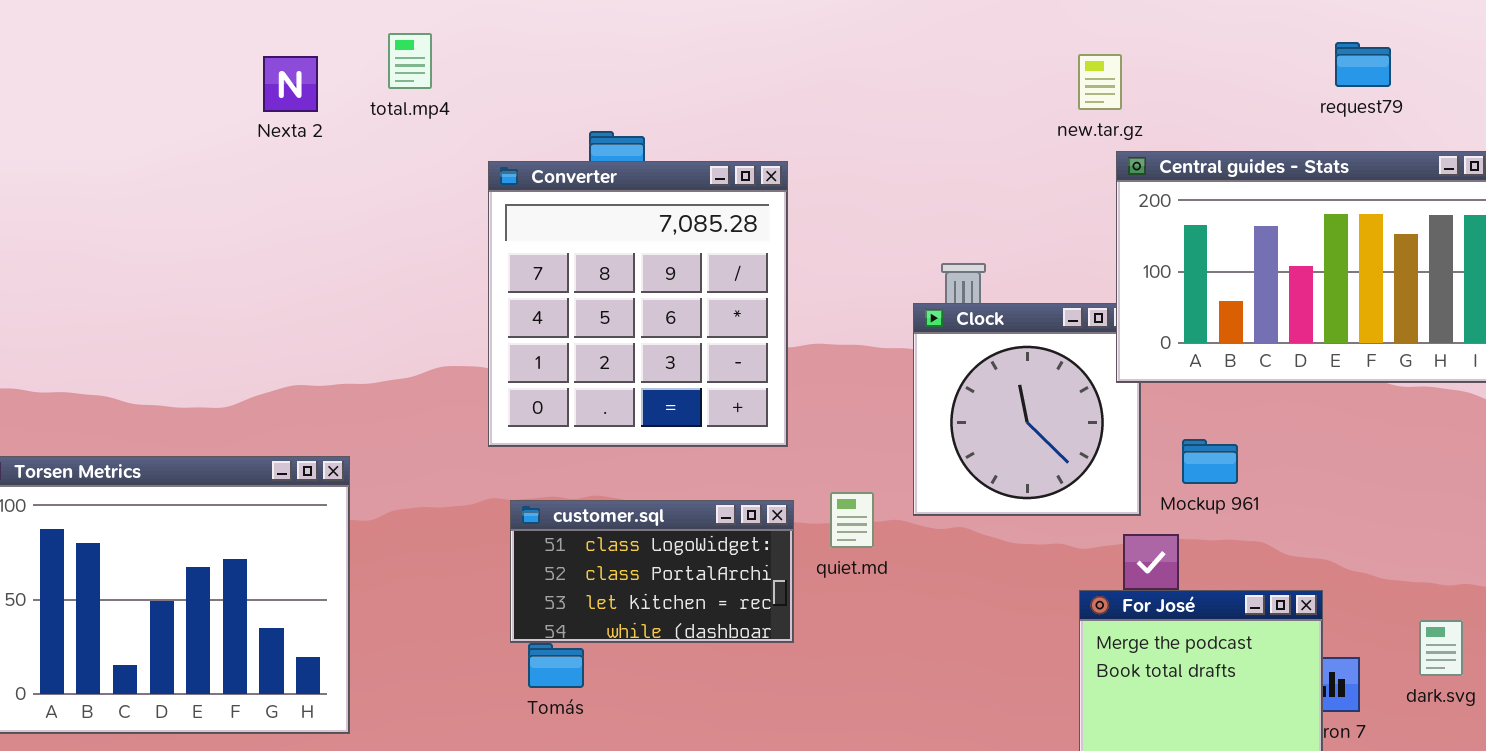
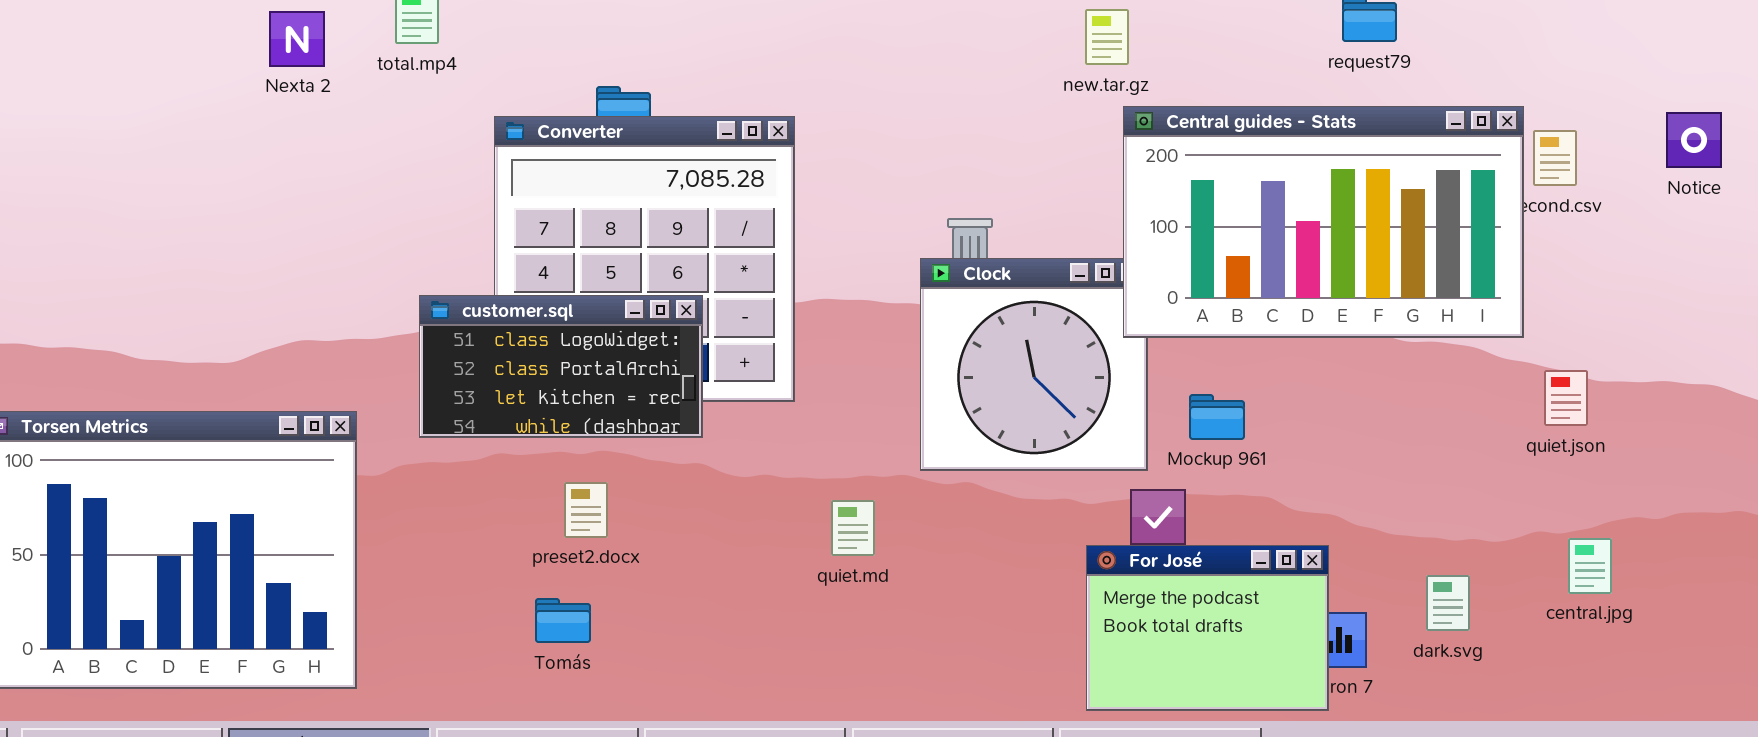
quiet.md: [830,492,874,548] -> [831,500,875,556], moved
customer.sql: [510,500,794,643] -> [419,295,703,438], moved

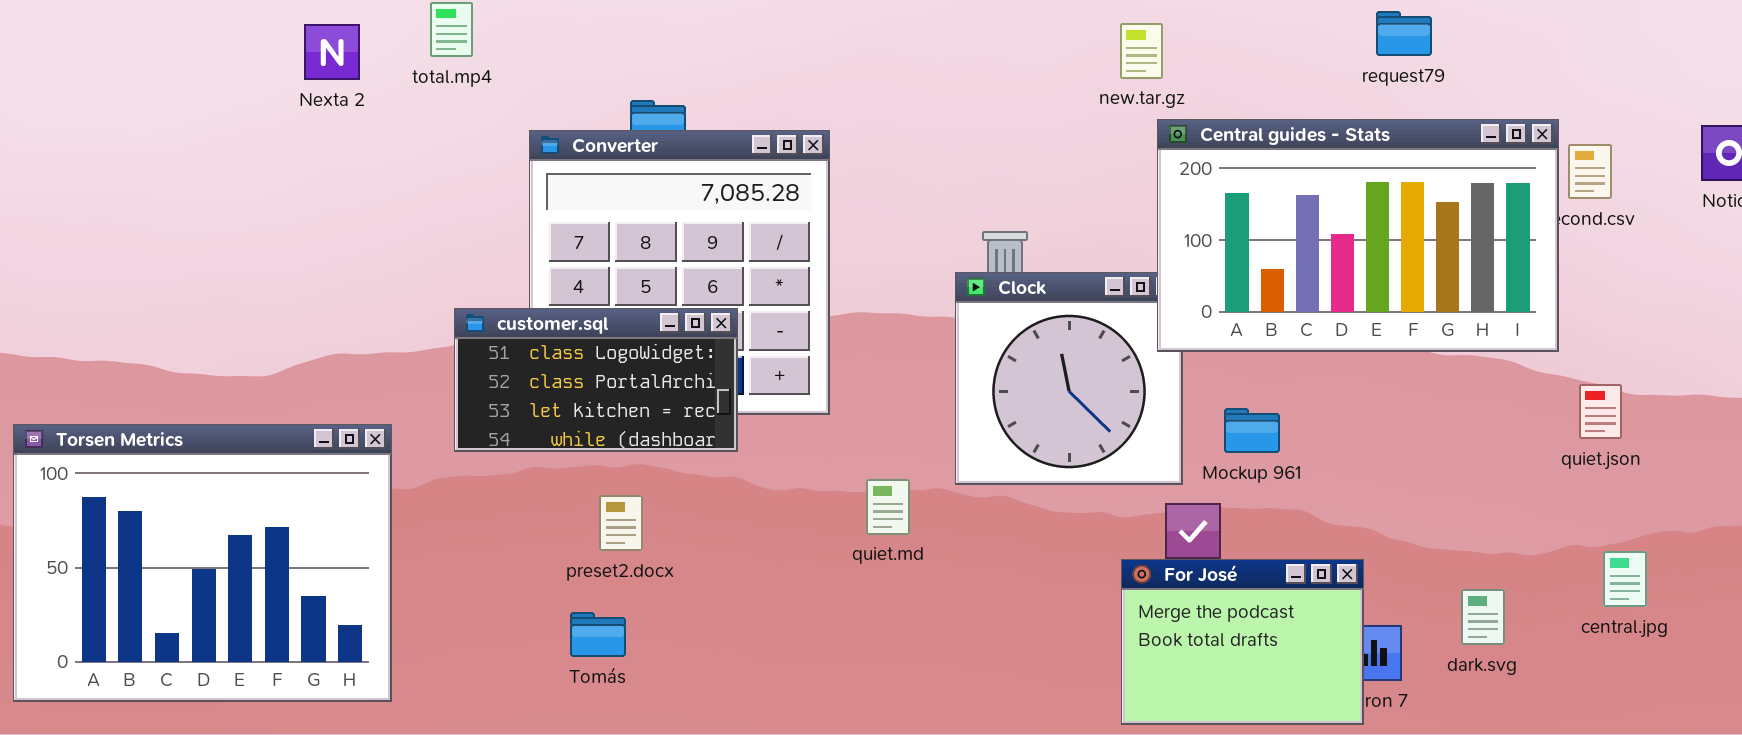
quiet.md: [831,500,875,556] -> [866,479,910,535], moved

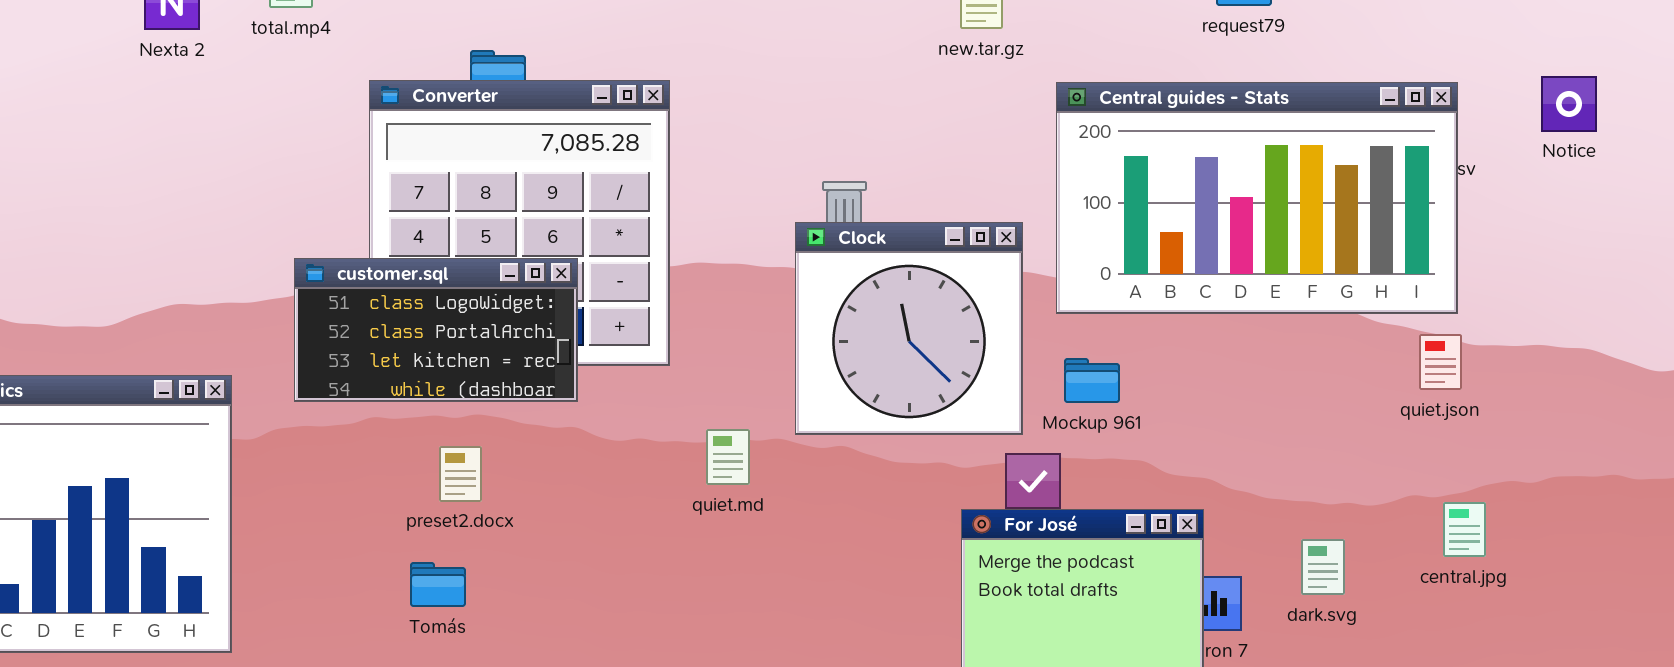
Central guides - Stats: [1157,119,1559,352] -> [1056,82,1458,314], moved

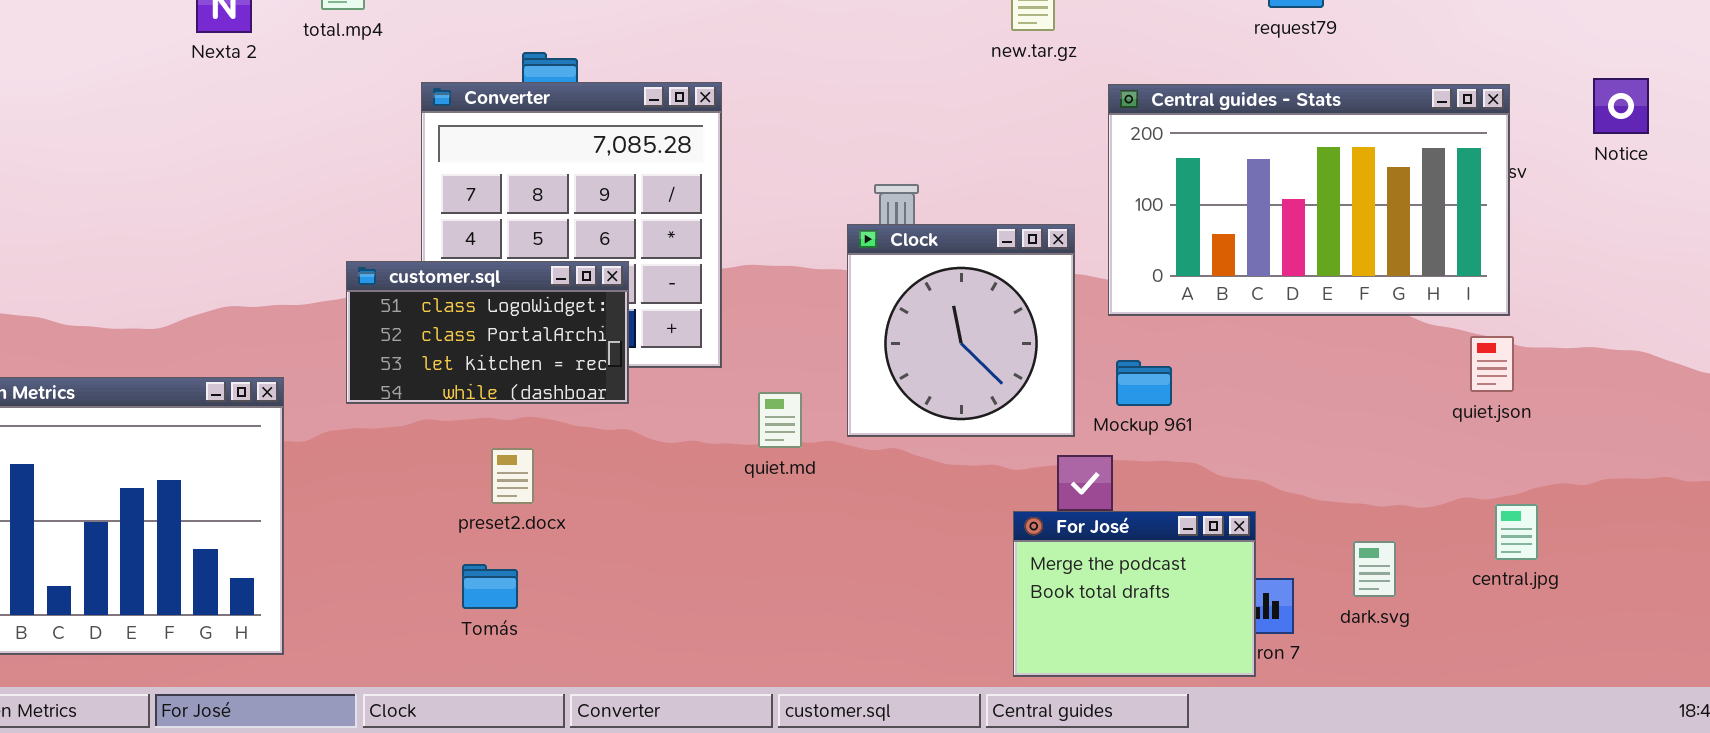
quiet.md: [706,429,750,485] -> [758,392,802,448], moved

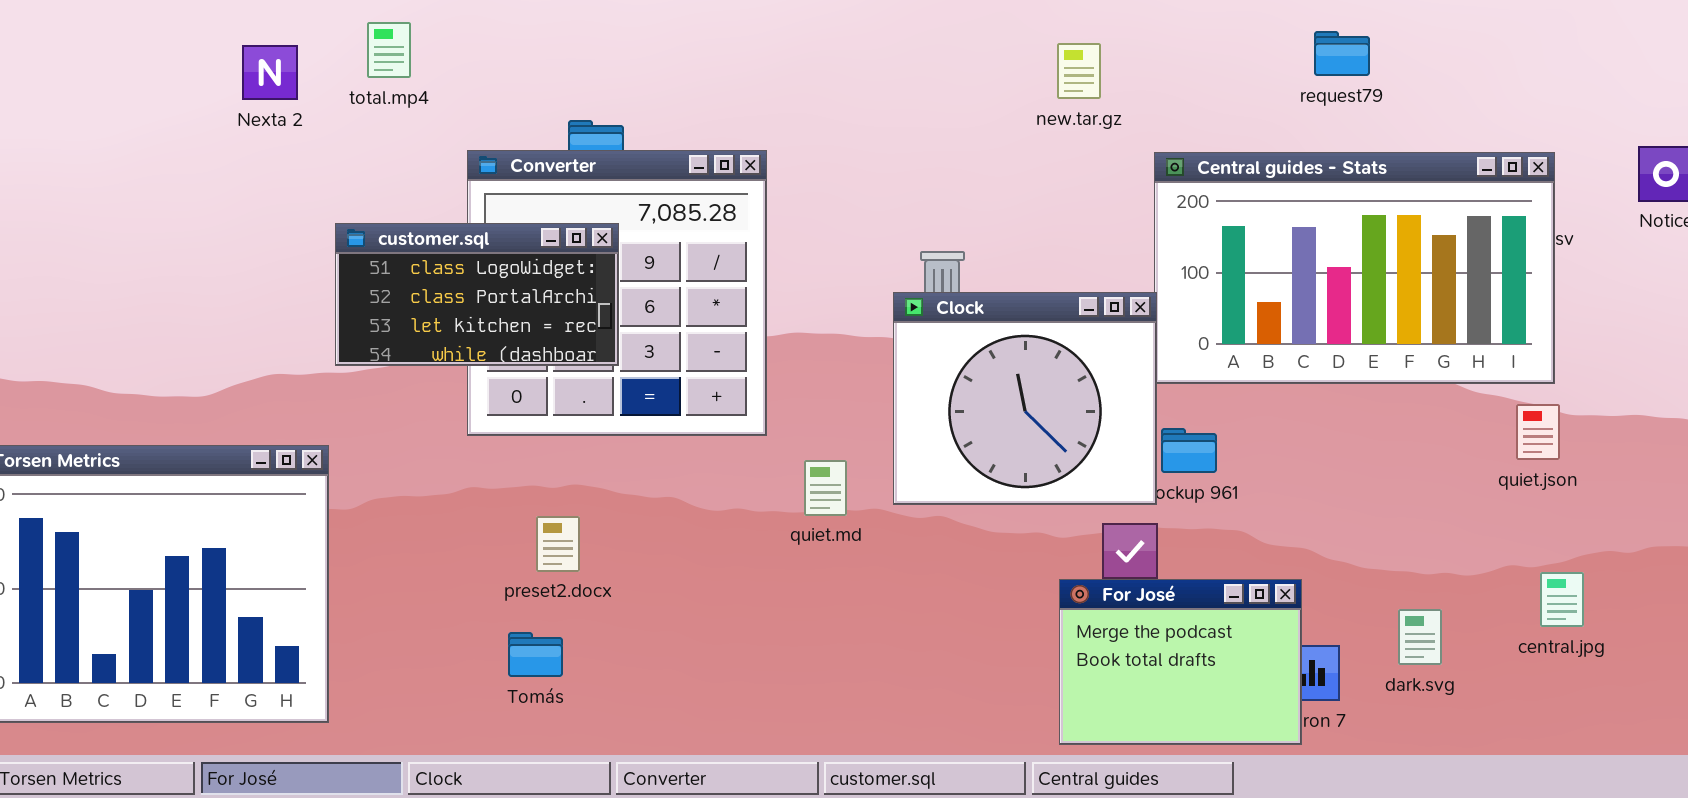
Clock: [847,224,1075,437] -> [893,292,1157,505], resized
customer.sql: [346,261,629,404] -> [335,223,619,366], moved

